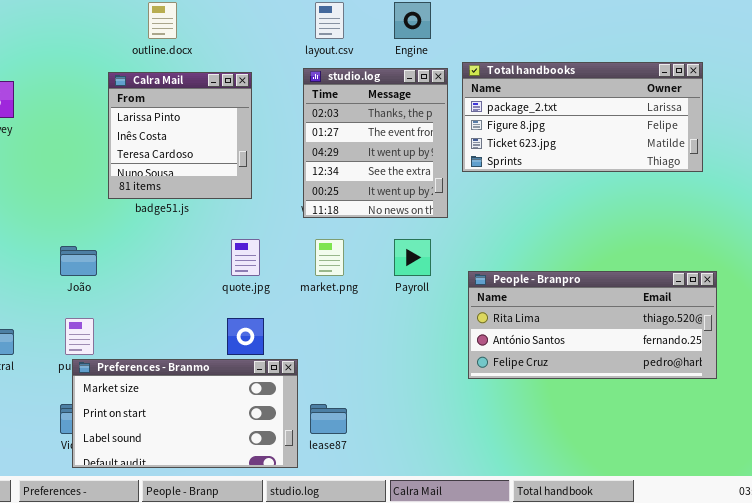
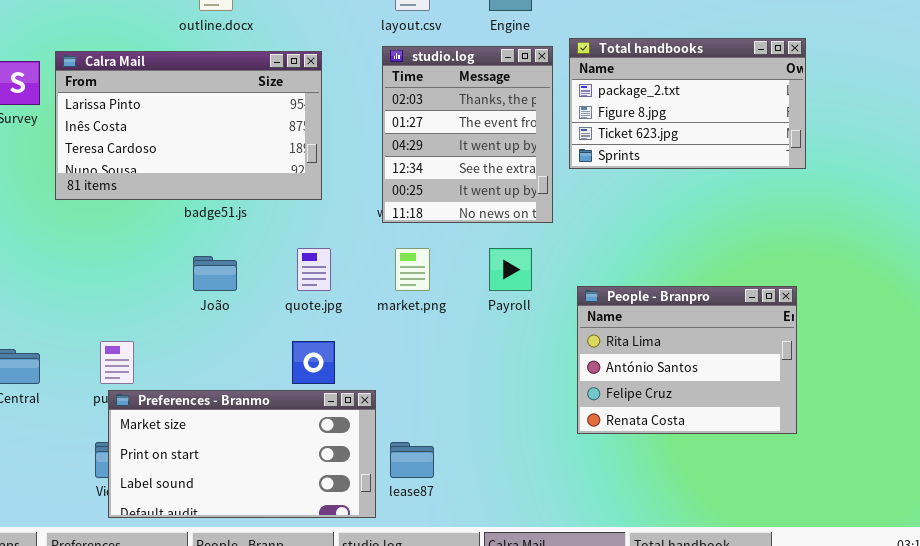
Total handbooks: [462,62,703,172] -> [569,38,806,169], resized
Calra Mail: [108,72,252,199] -> [55,51,322,200], resized
João: [60,246,97,276] -> [193,256,237,291], moved
People - Branpro: [468,271,717,379] -> [577,286,797,434], resized

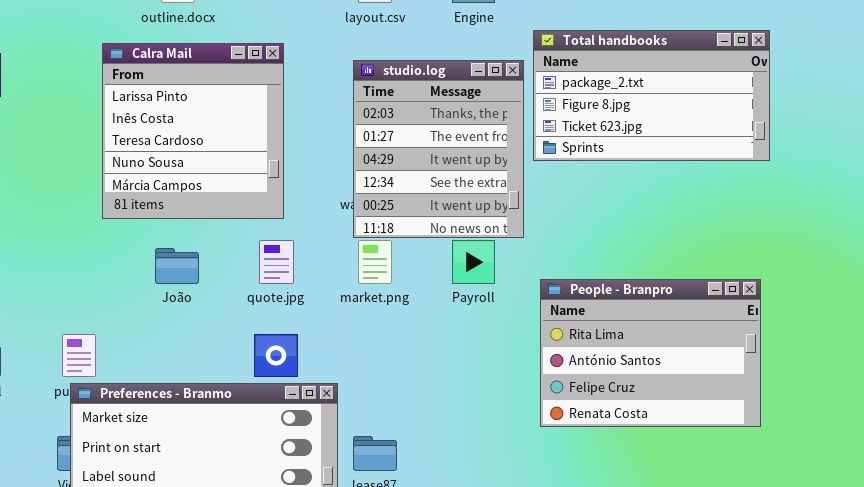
studio.log: [382,46,553,223] -> [353,60,524,238], moved
Calra Mail: [55,51,322,200] -> [102,43,284,219], resized

